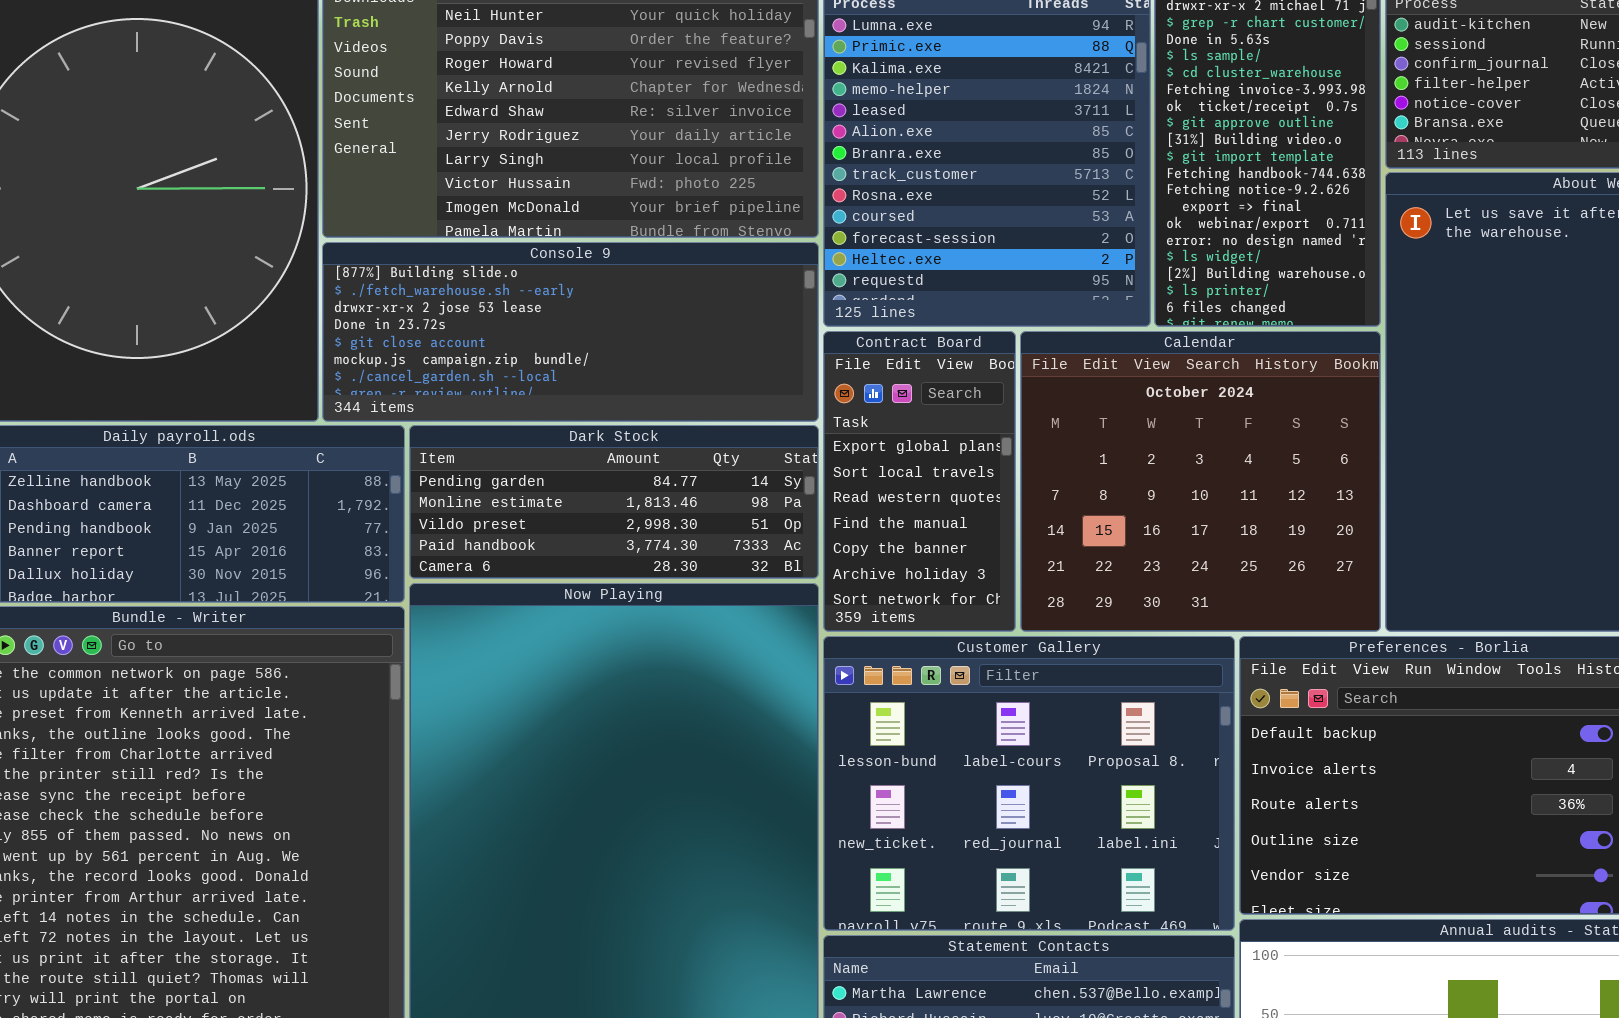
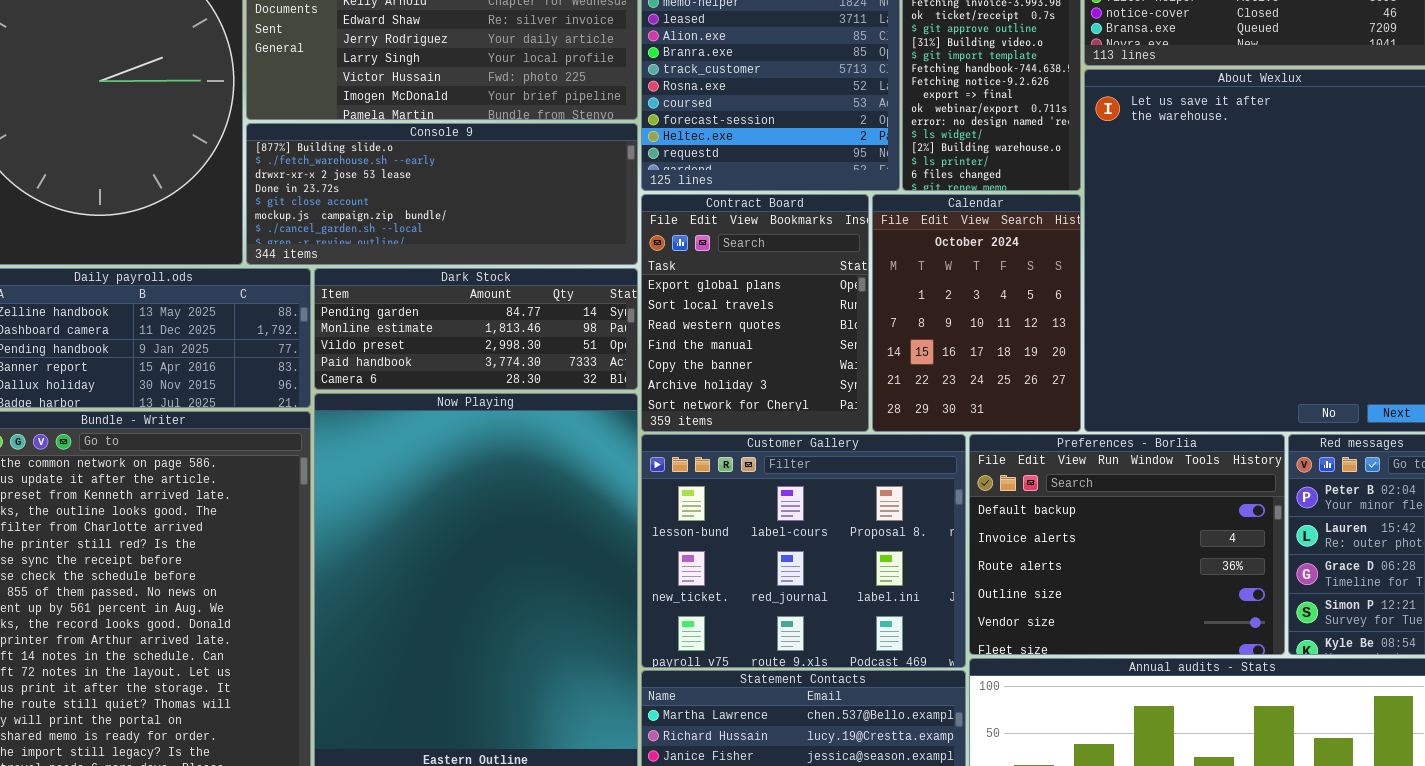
Contract Board: [823,331,1016,632] -> [641,194,869,432], resized
Calendar: [1020,331,1381,632] -> [872,194,1081,432], resized

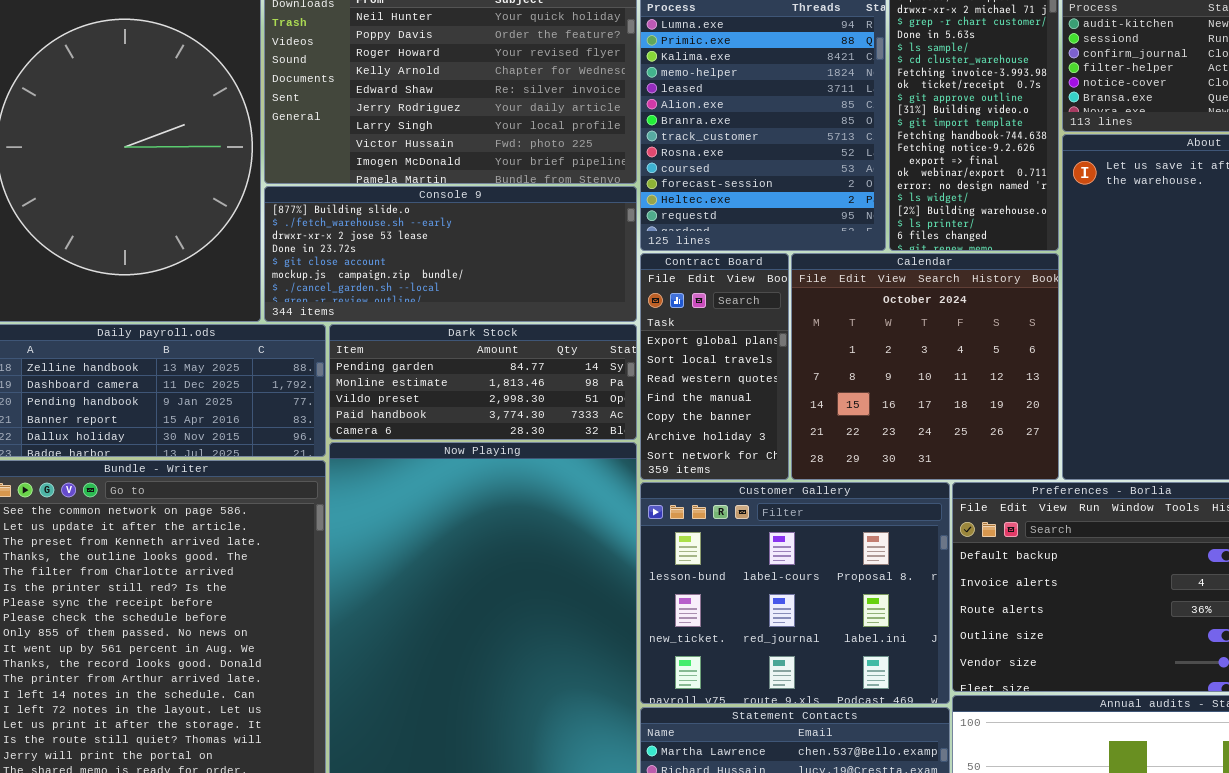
Contract Board: [641,194,869,432] -> [640,253,789,480], resized
Calendar: [872,194,1081,432] -> [791,253,1059,480], resized

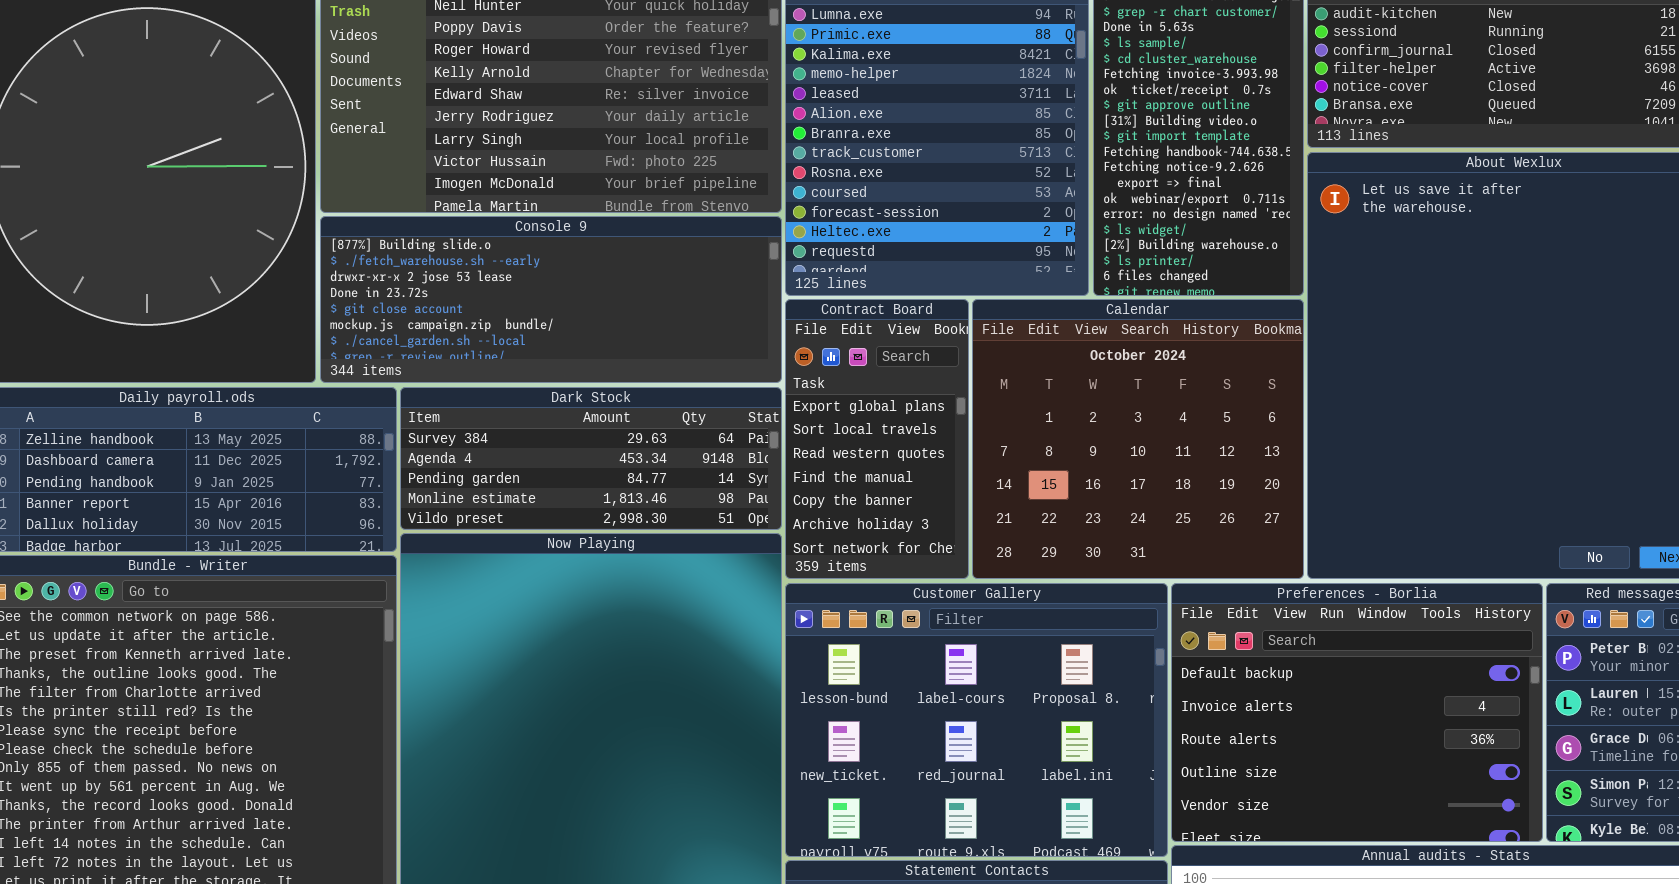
Dark Stock: [329,324,637,440] -> [400,387,782,530], scrolled up 2 rows

